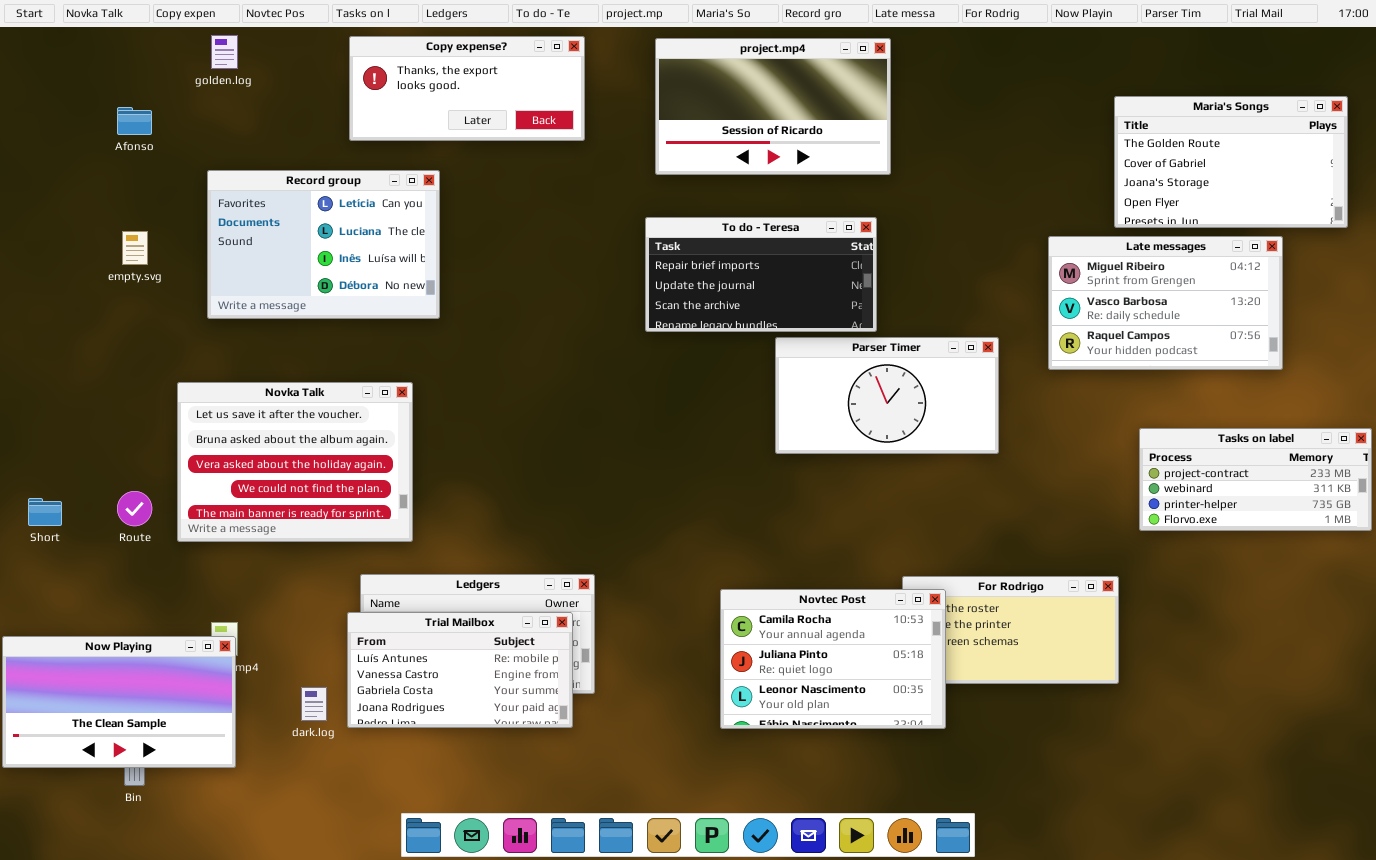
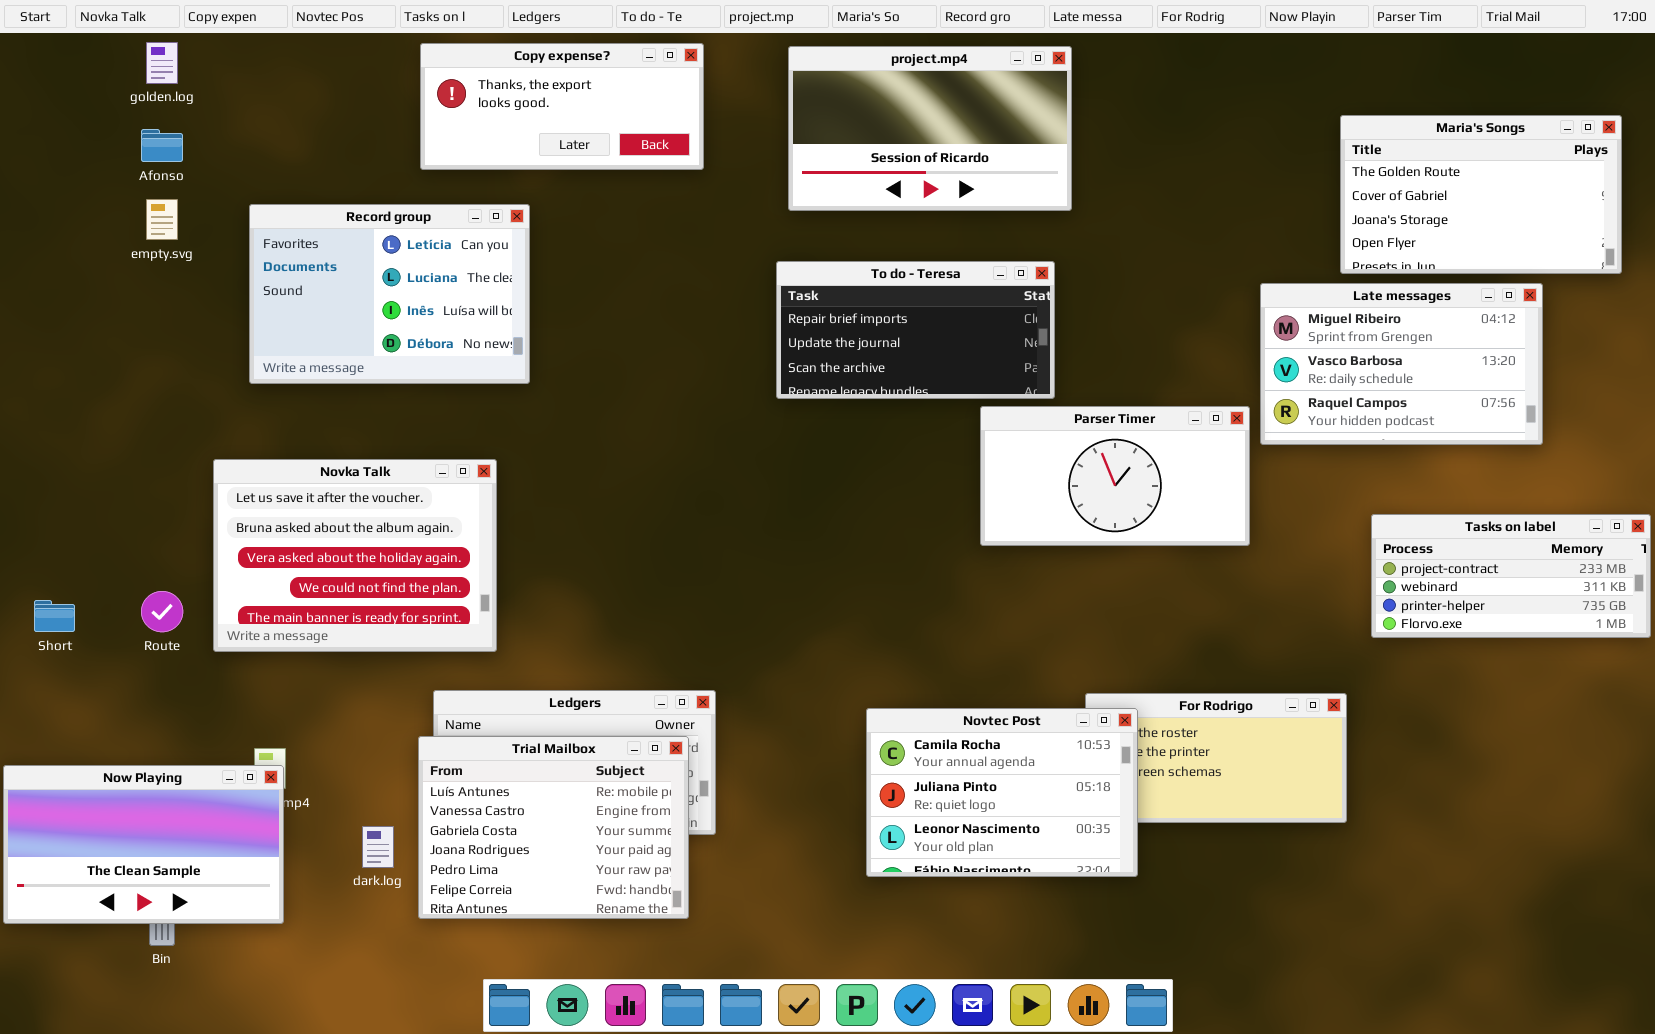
golden.log: [211,35,238,69] -> [146,42,178,84], moved
empty.svg: [122,231,148,265] -> [146,199,178,240], moved
Parser Timer: [775,337,999,454] -> [980,406,1250,546], moved
Trial Mailbox: [347,612,573,728] -> [418,736,689,919], resized

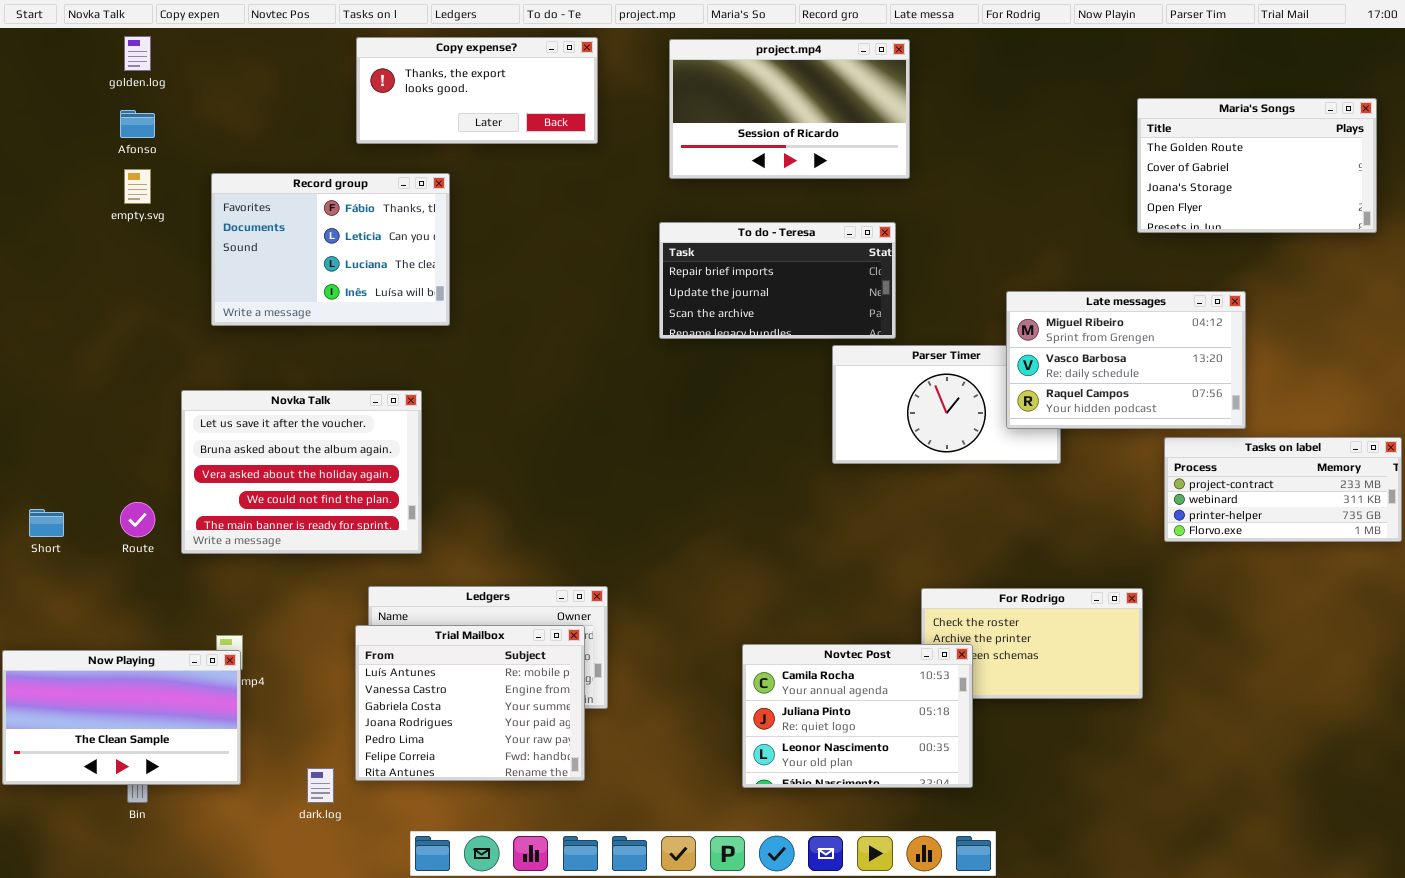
Record group: [249,204,530,384] -> [211,173,450,326], scrolled up 1 row
Late messages: [1260,283,1543,445] -> [1006,291,1246,429], moved
Novtec Post: [866,708,1138,877] -> [742,644,973,788], moved
dark.log: [362,826,394,868] -> [307,768,334,803], moved

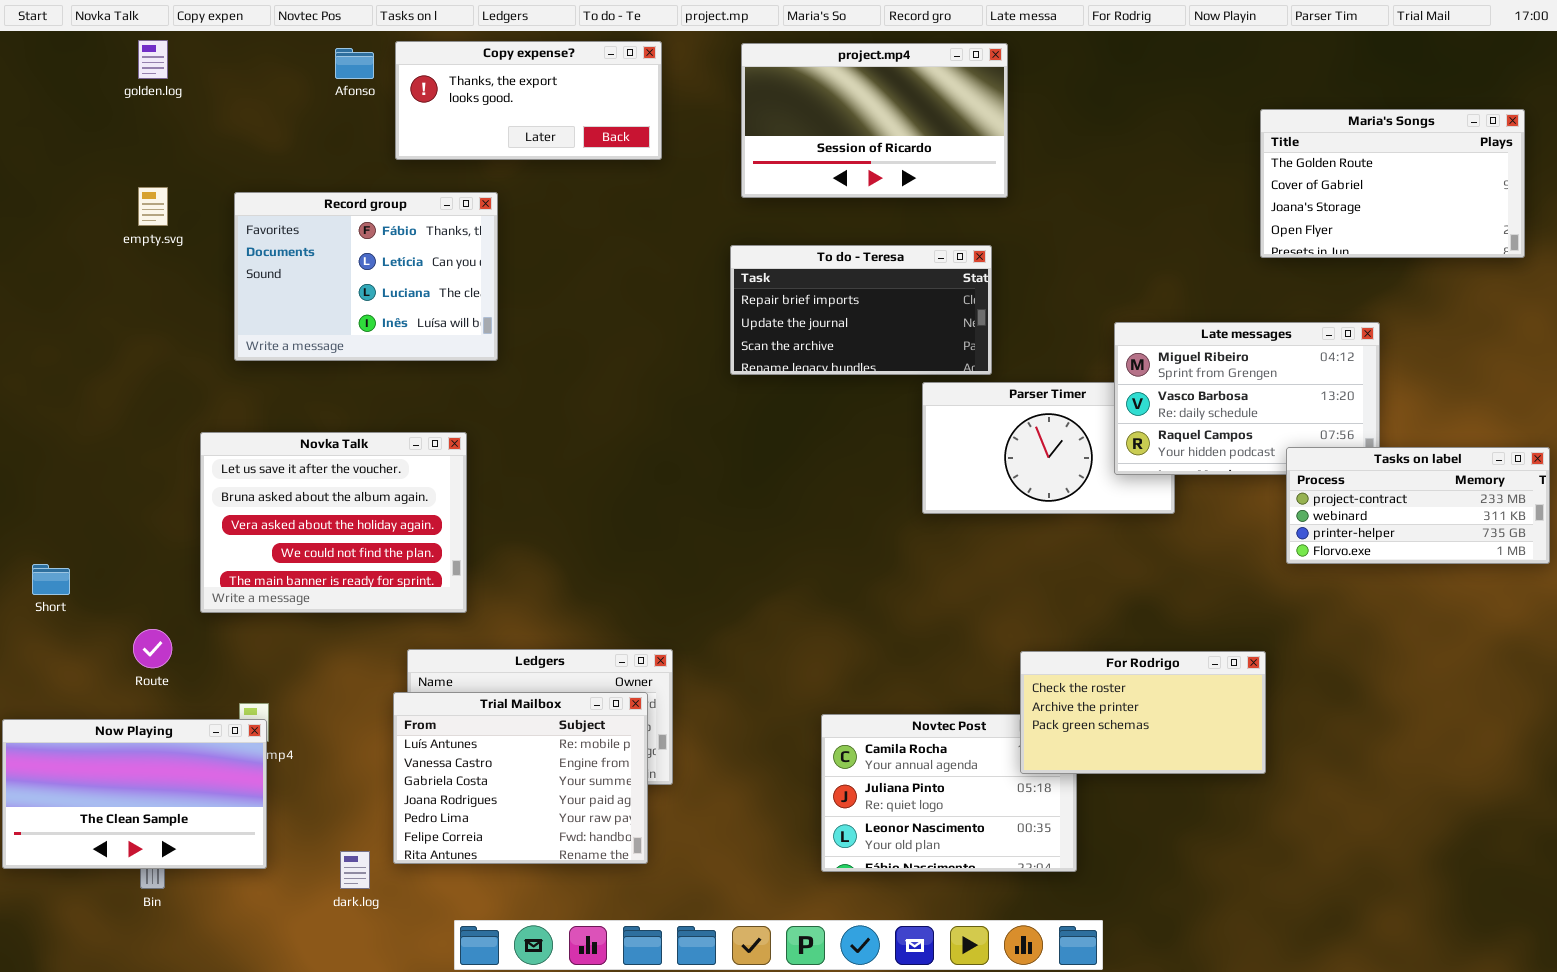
Afonso: [120,110,155,138] -> [335,48,374,79], moved
Tasks on label: [1164,437,1402,542] -> [1286,447,1550,564], moved
Route: [120,502,155,537] -> [133,629,172,668], moved
For Rodrigo: [921,588,1143,699] -> [1020,651,1266,774], raised

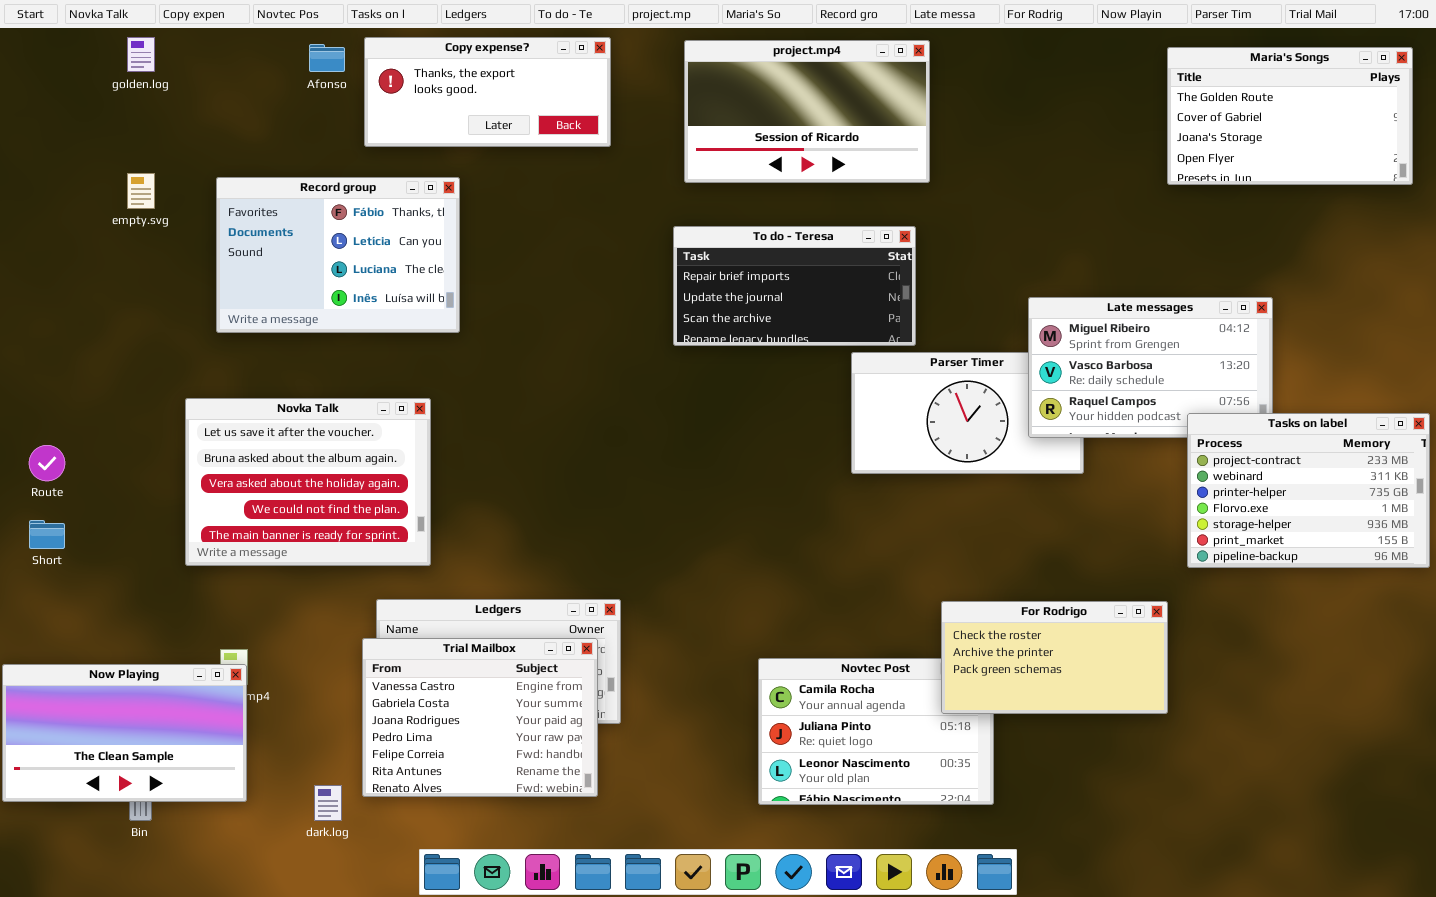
Maria's Songs: [1260,109,1525,258] -> [1167,47,1413,185], moved
Tasks on label: [1286,447,1550,564] -> [1187,413,1430,568], resized
Route: [133,629,172,668] -> [29,445,65,481], moved
Trial Mailbox: [393,692,648,864] -> [362,638,598,797], scrolled down 1 row

